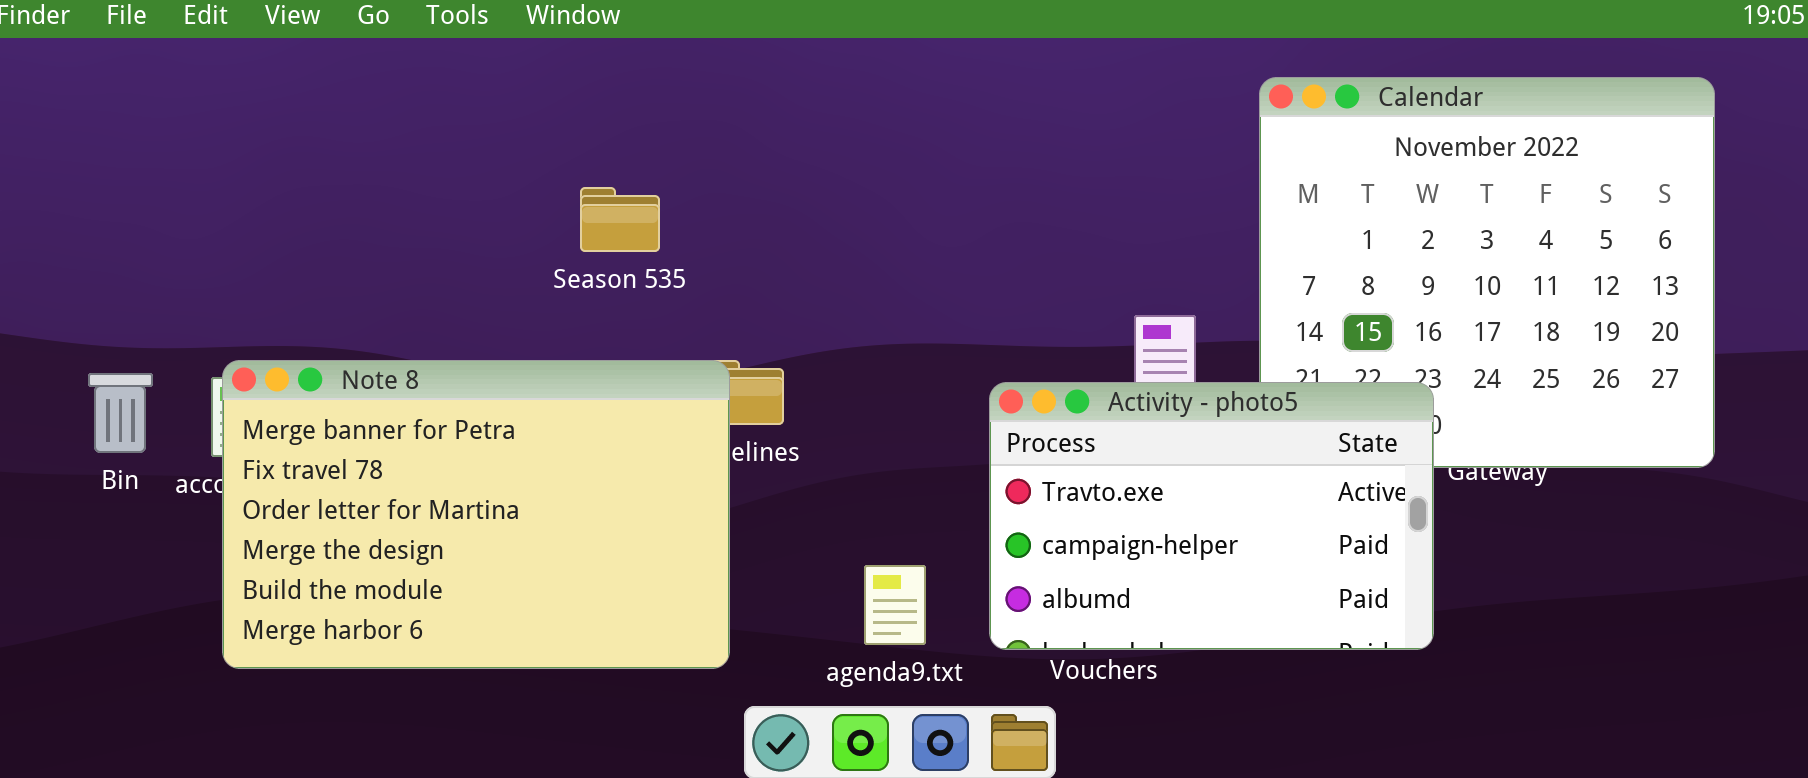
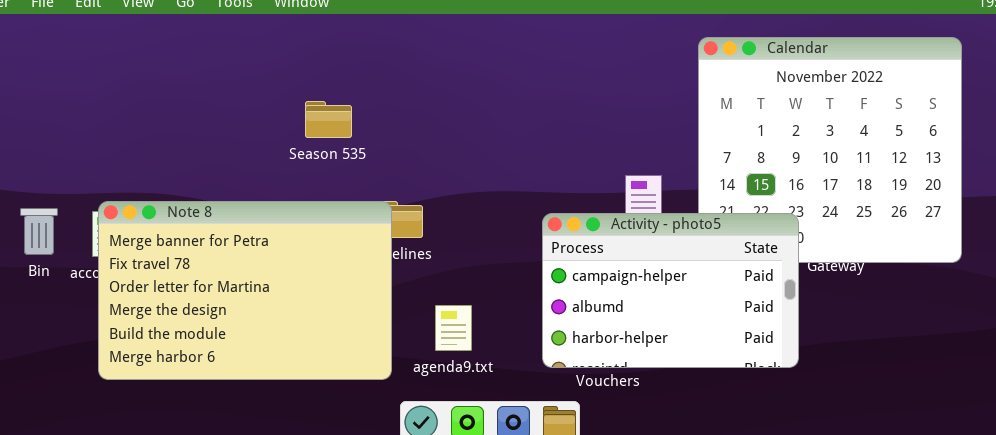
Activity - photo5: [989,382,1434,650] -> [542,213,799,368], scrolled down 1 row
agenda9.txt: [864,565,926,645] -> [435,305,472,351], moved

